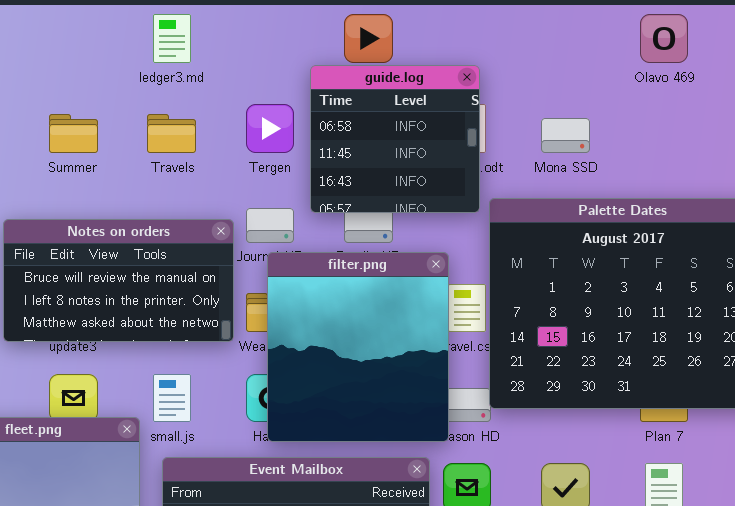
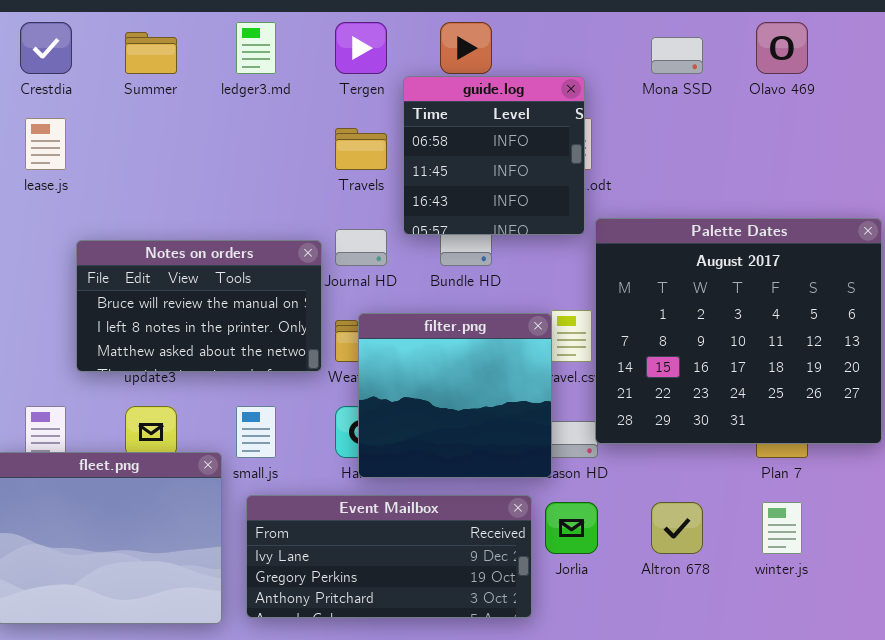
Tergen: [246,104,294,153] -> [335,22,387,74], moved
Summer: [49,114,98,153] -> [125,32,177,74], moved
Travels: [147,114,196,153] -> [335,128,387,170], moved
Mona SSD: [541,118,590,153] -> [651,37,703,74], moved
filter.png: [267,252,449,442] -> [358,313,552,478], resized

